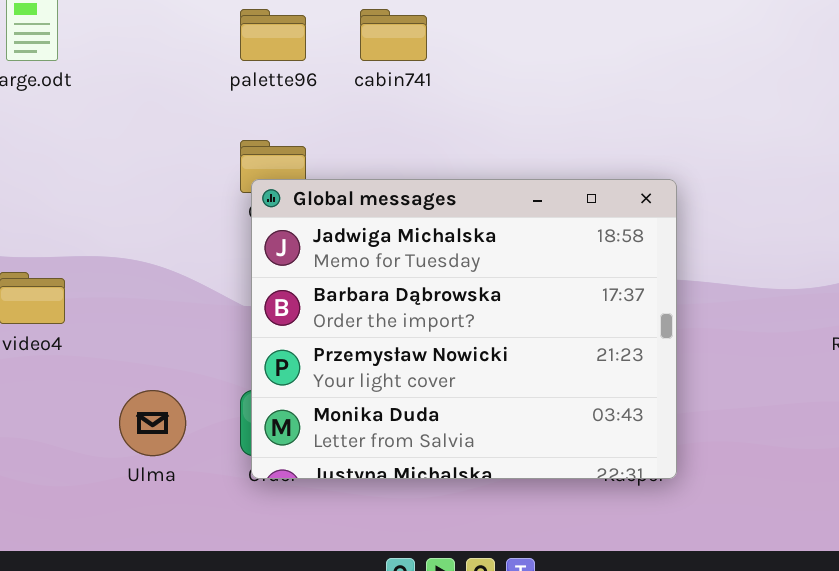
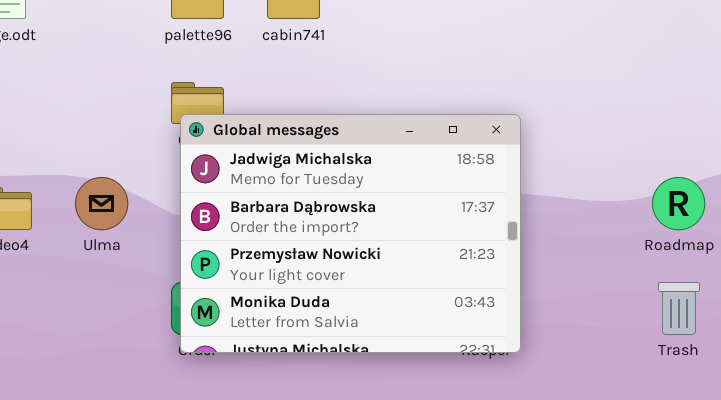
Ulma: [119,390,186,456] -> [75,177,128,230], moved

